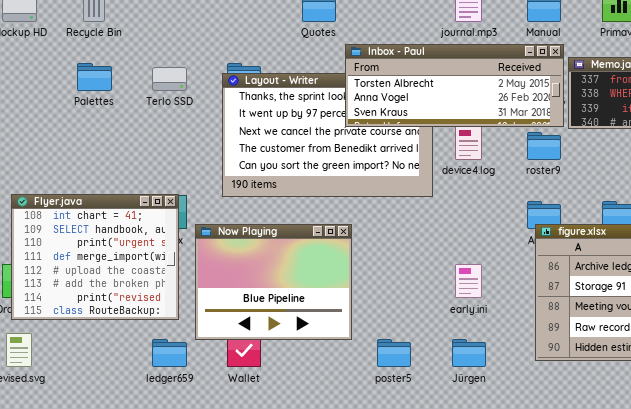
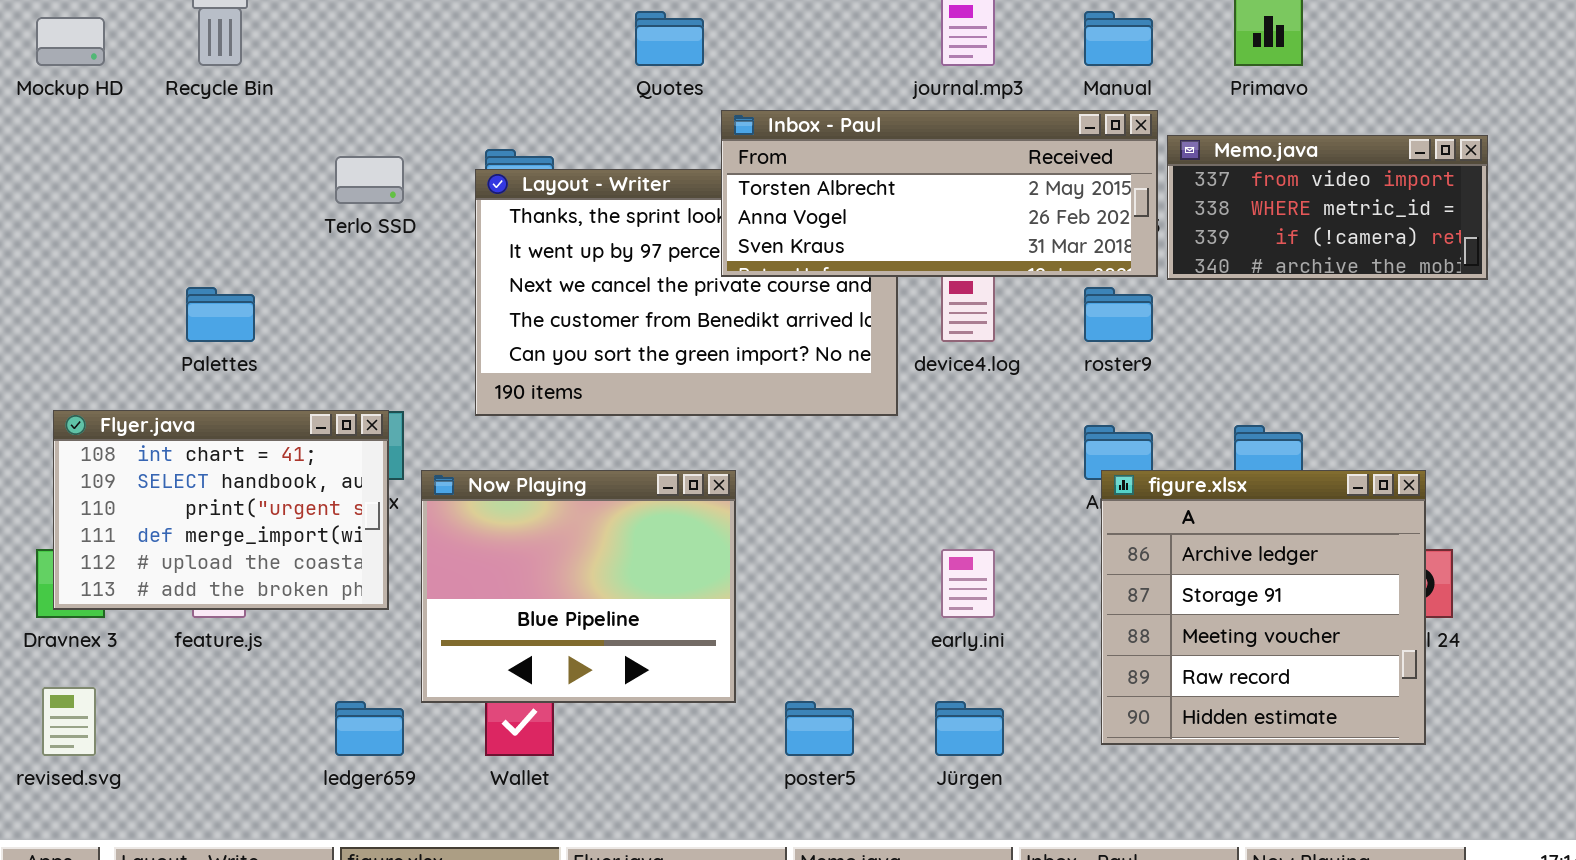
Palettes: [77,63,112,91] -> [186,287,255,342], moved
Flyer.java: [11,194,179,320] -> [53,410,389,610], resized

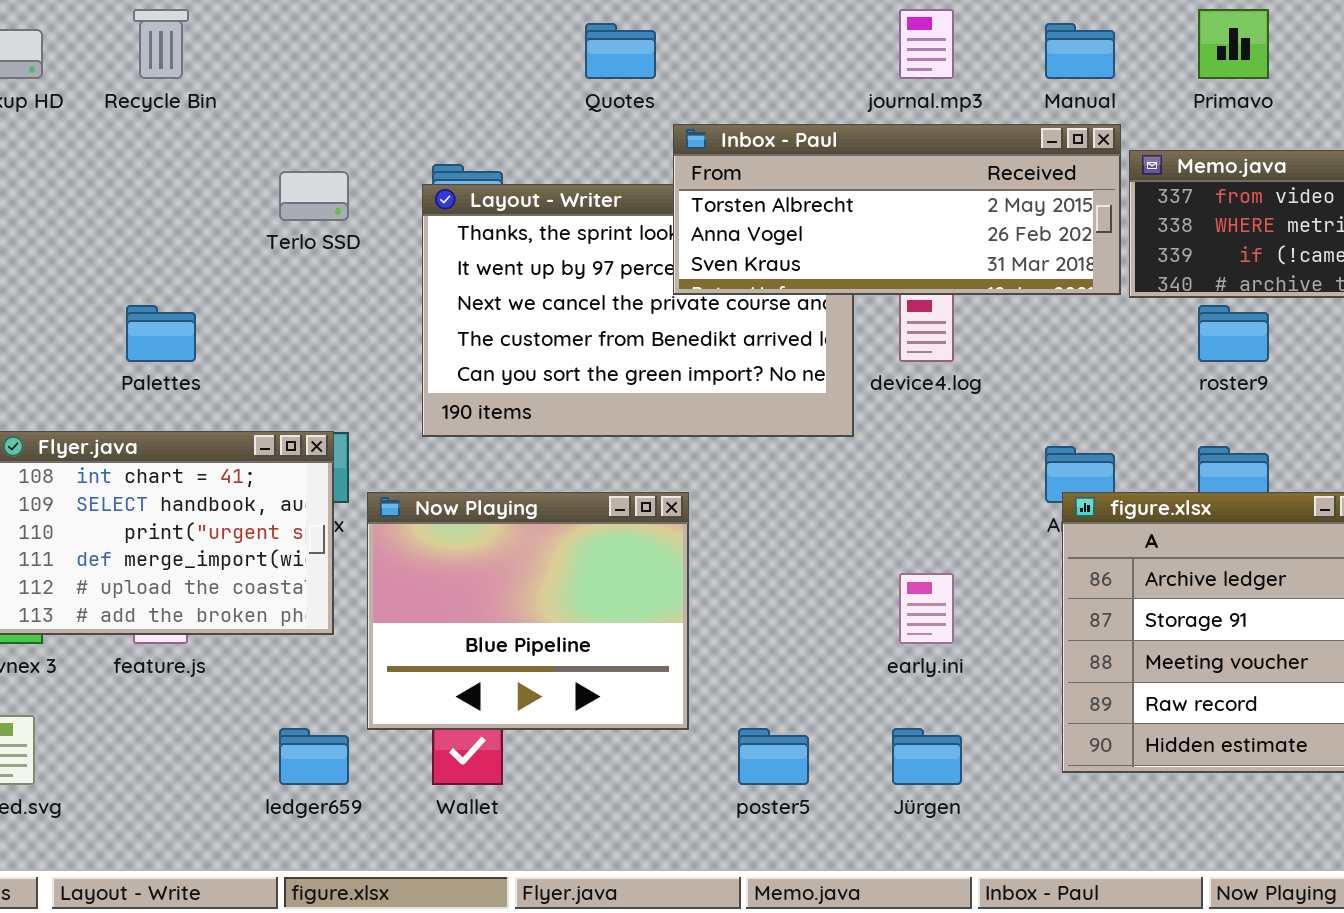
roster9: [1084,287,1153,342] -> [1198,305,1269,362], moved

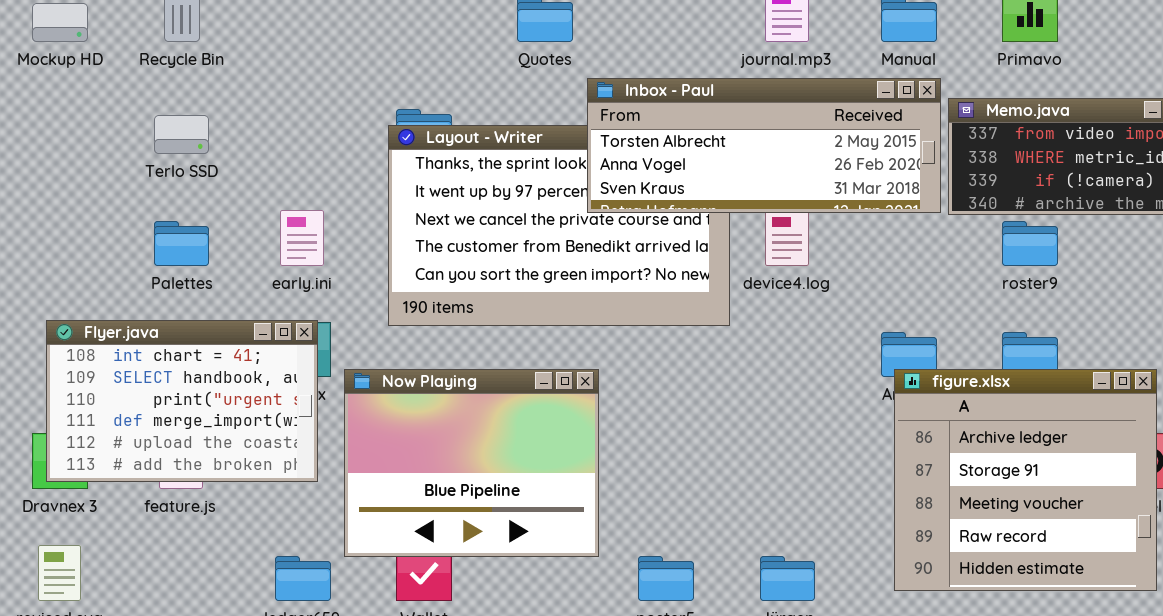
Terlo SSD: [279,171,349,221] -> [154,115,209,154], moved
early.ini: [899,573,954,644] -> [280,210,324,266], moved

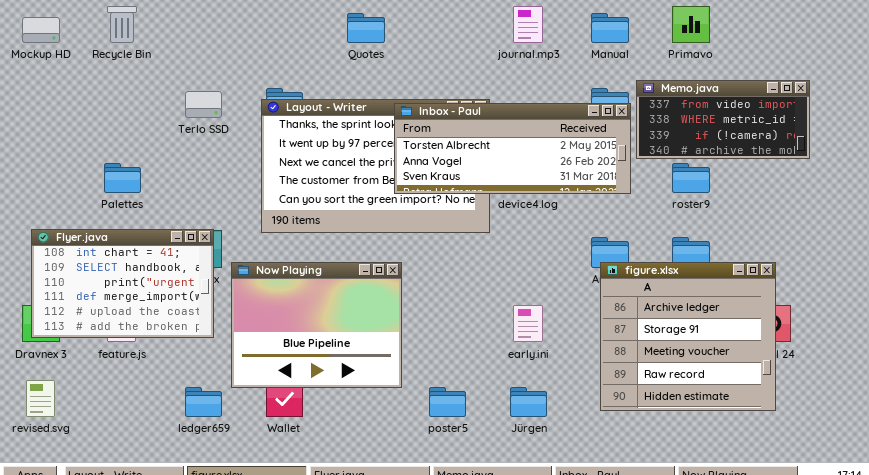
Inbox - Paul: [587,78,941,213] -> [394,103,631,194], moved
Terlo SSD: [154,115,209,154] -> [185,91,222,118], moved
early.ini: [280,210,324,266] -> [513,305,543,342], moved

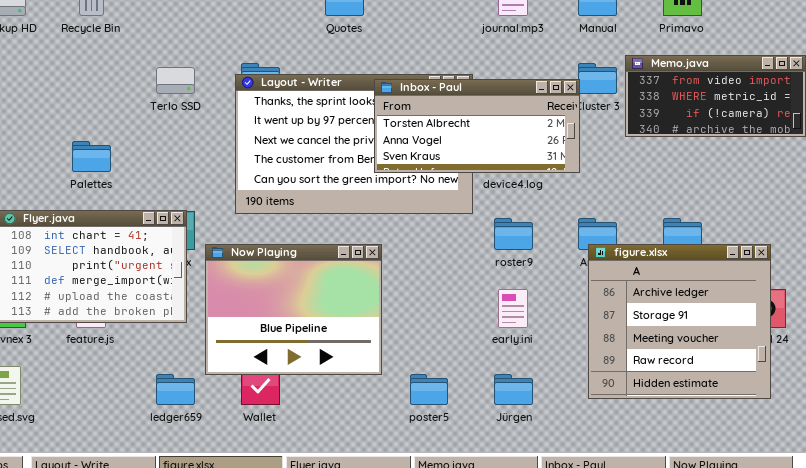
Inbox - Paul: [394,103,631,194] -> [374,79,580,173], resized
roster9: [672,163,710,193] -> [494,218,533,250], moved

